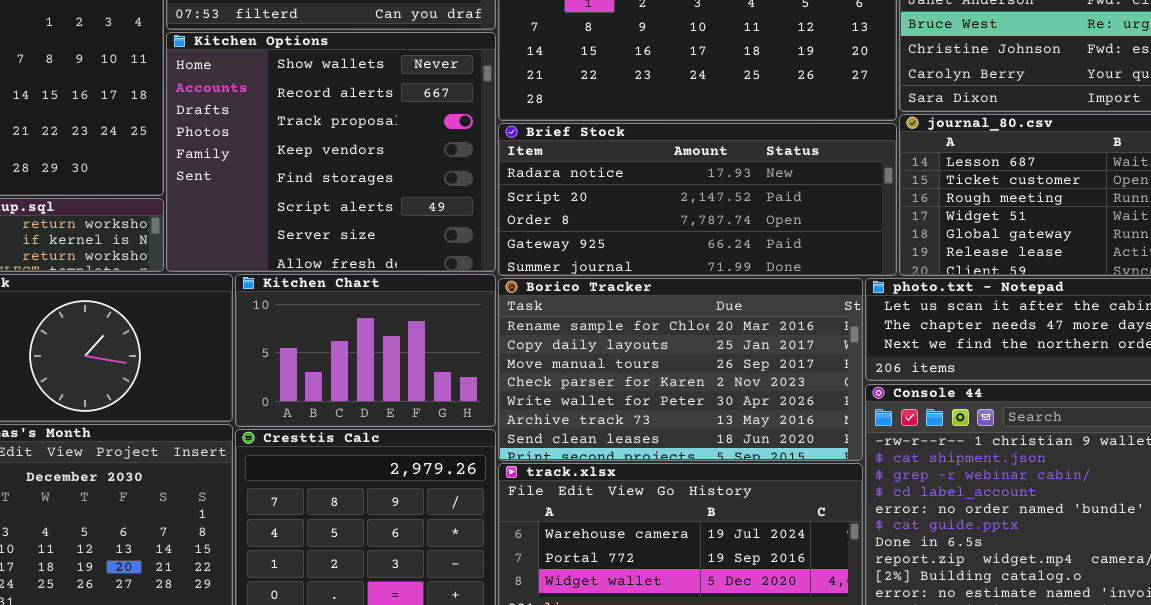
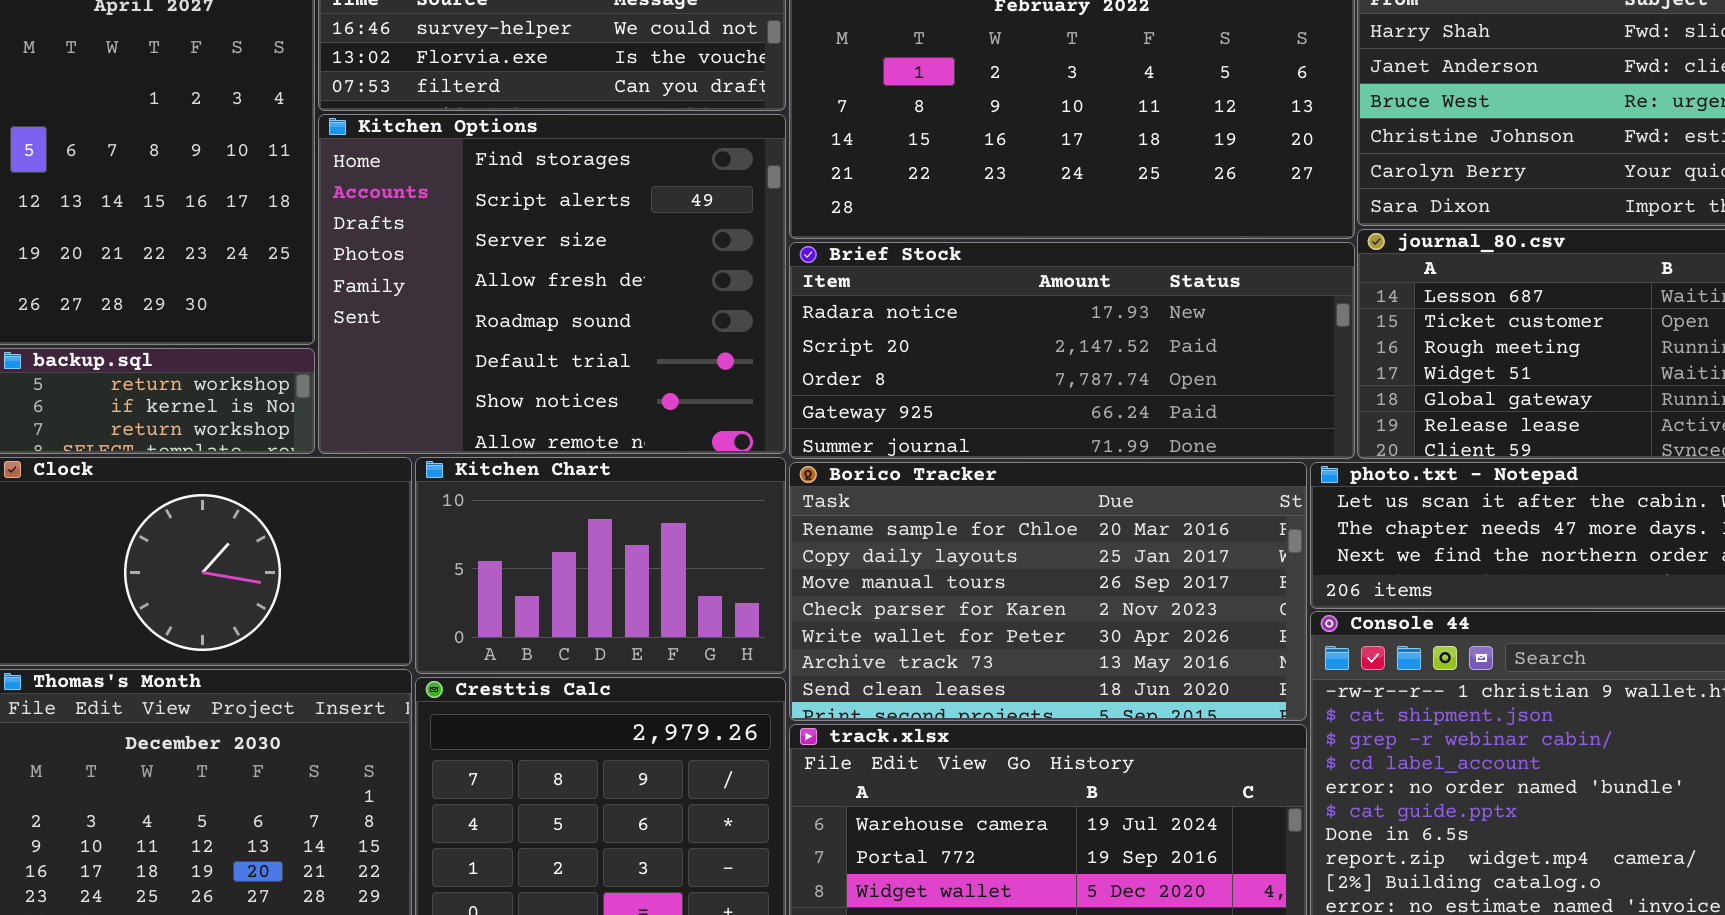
Kitchen Options: [166,32,496,272] -> [318,114,786,454], scrolled down 4 rows

